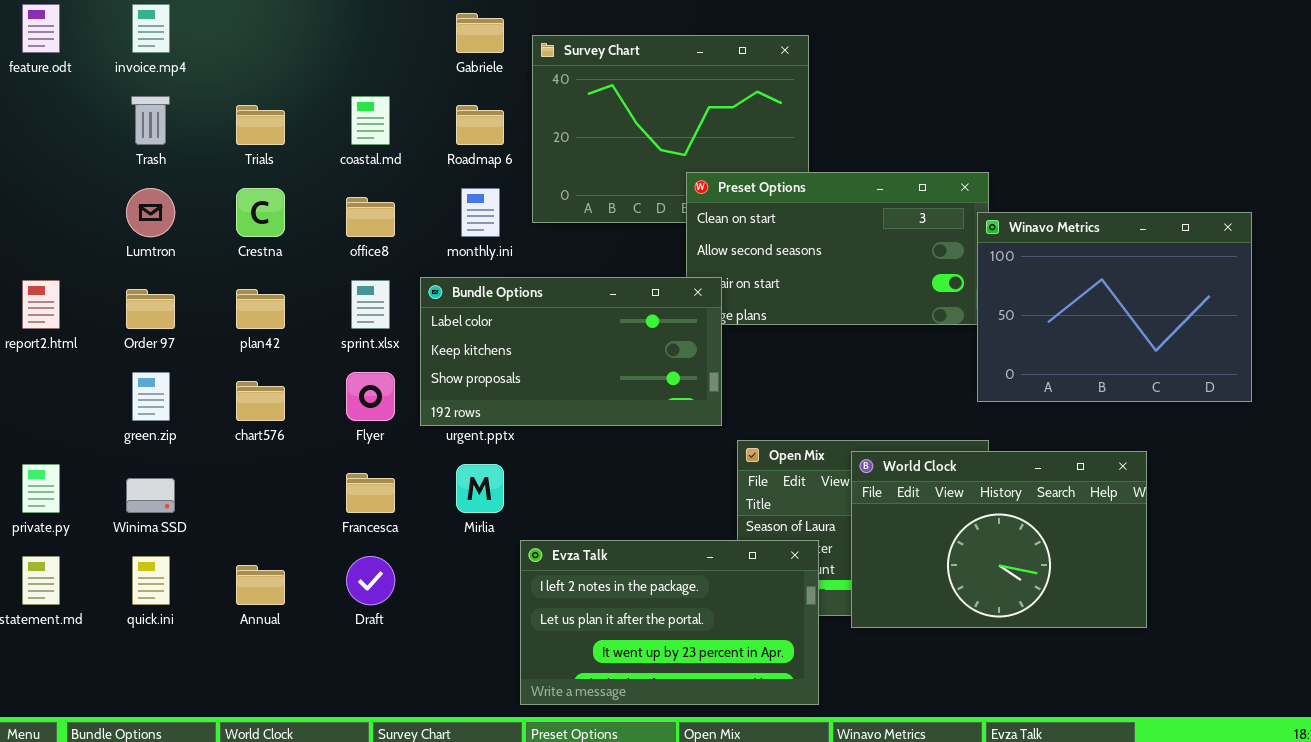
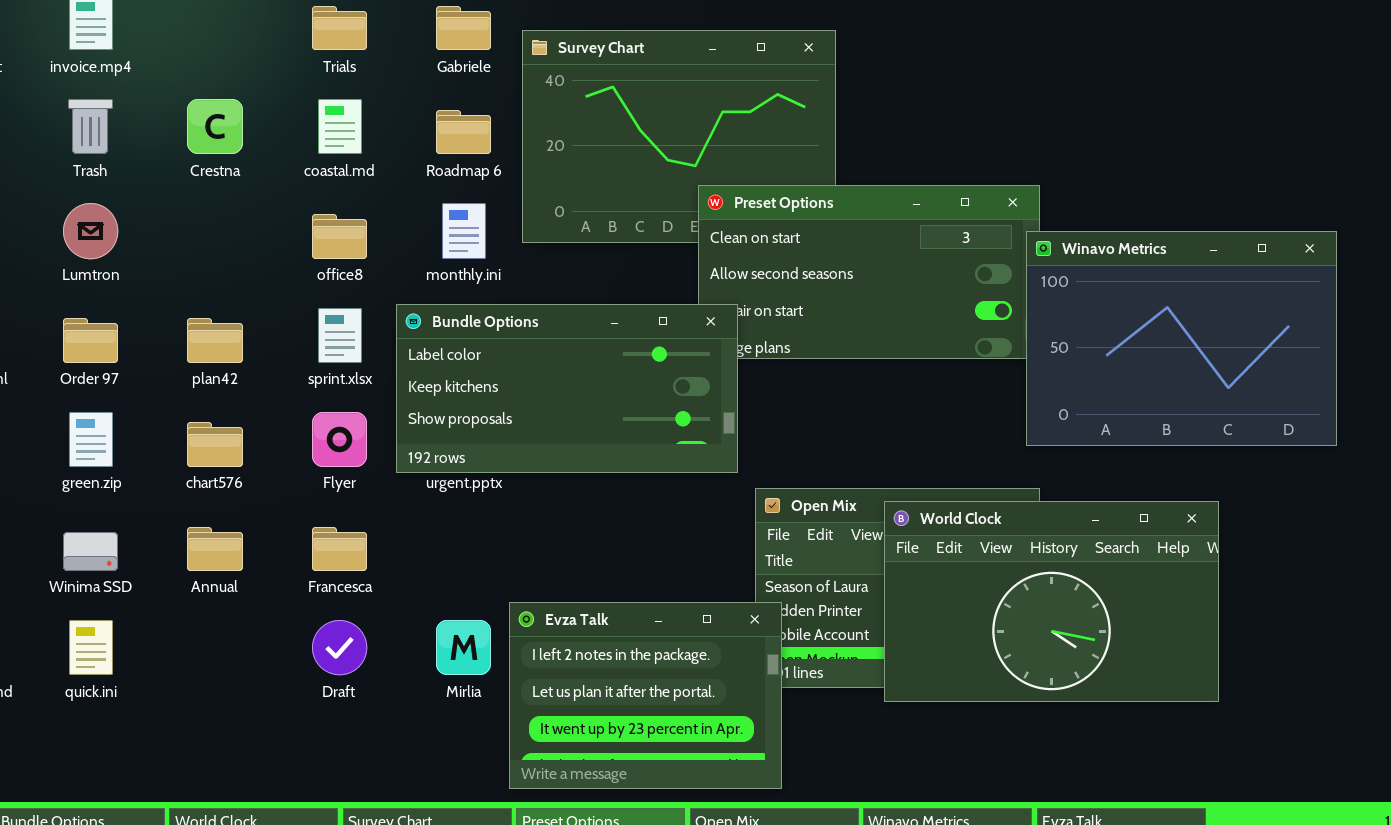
Trials: [236,105,285,145] -> [312,6,367,50], moved
Crestna: [236,188,285,237] -> [187,99,243,154], moved
Mirlia: [456,464,504,513] -> [436,620,491,675], moved
Evza Talk: [520,540,819,705] -> [509,602,782,789], resized
Annual: [236,565,285,605] -> [187,527,243,571], moved

